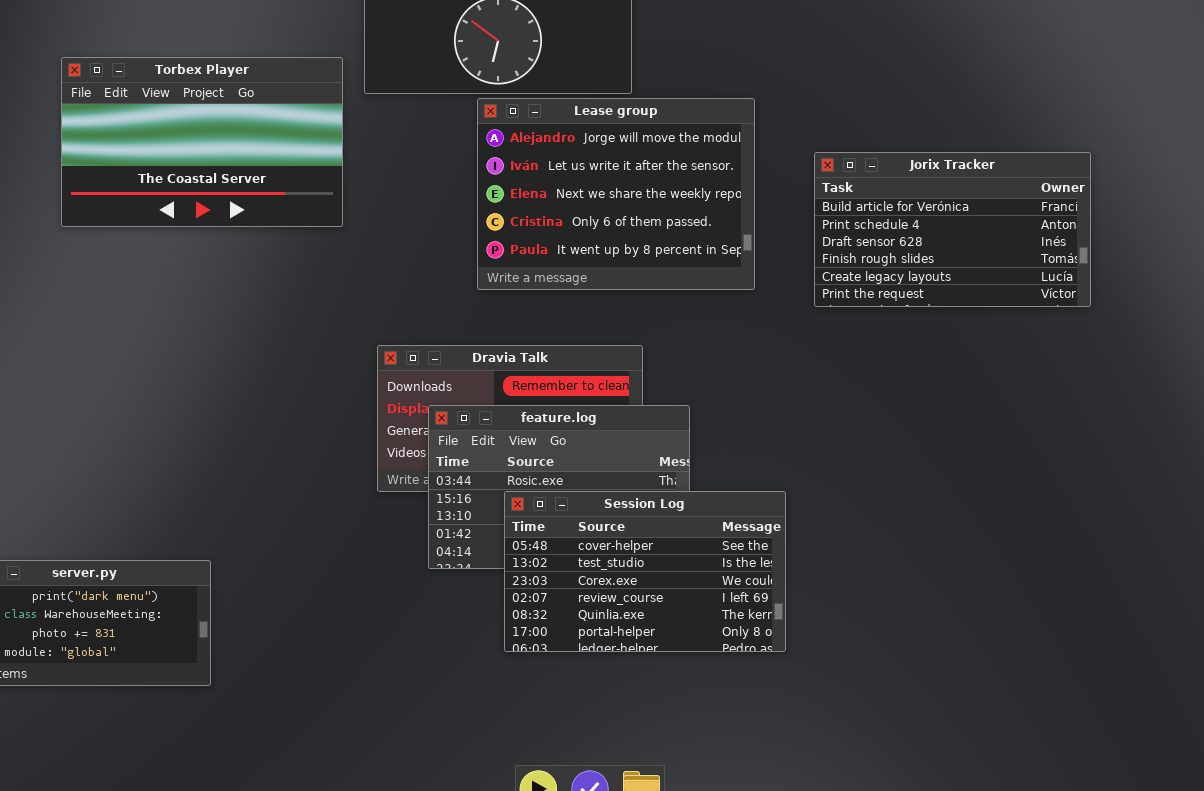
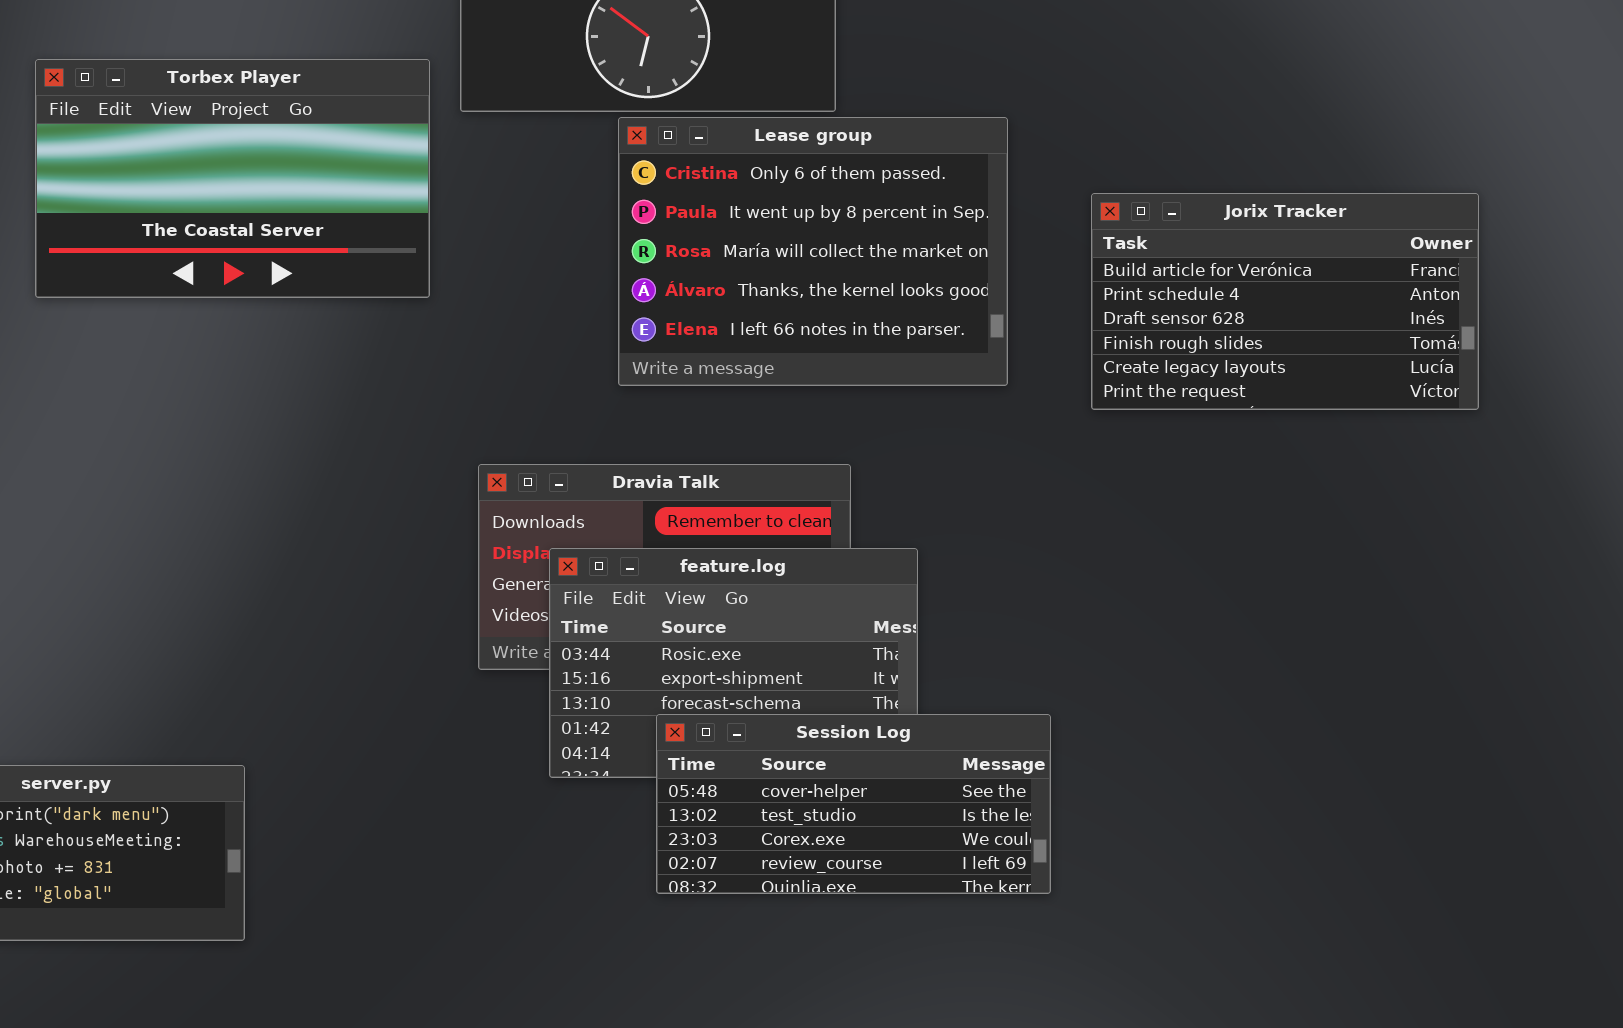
Lease group: [477,98,755,290] -> [618,117,1008,386], scrolled down 3 rows
Session Log: [504,491,786,652] -> [656,714,1051,894], resized

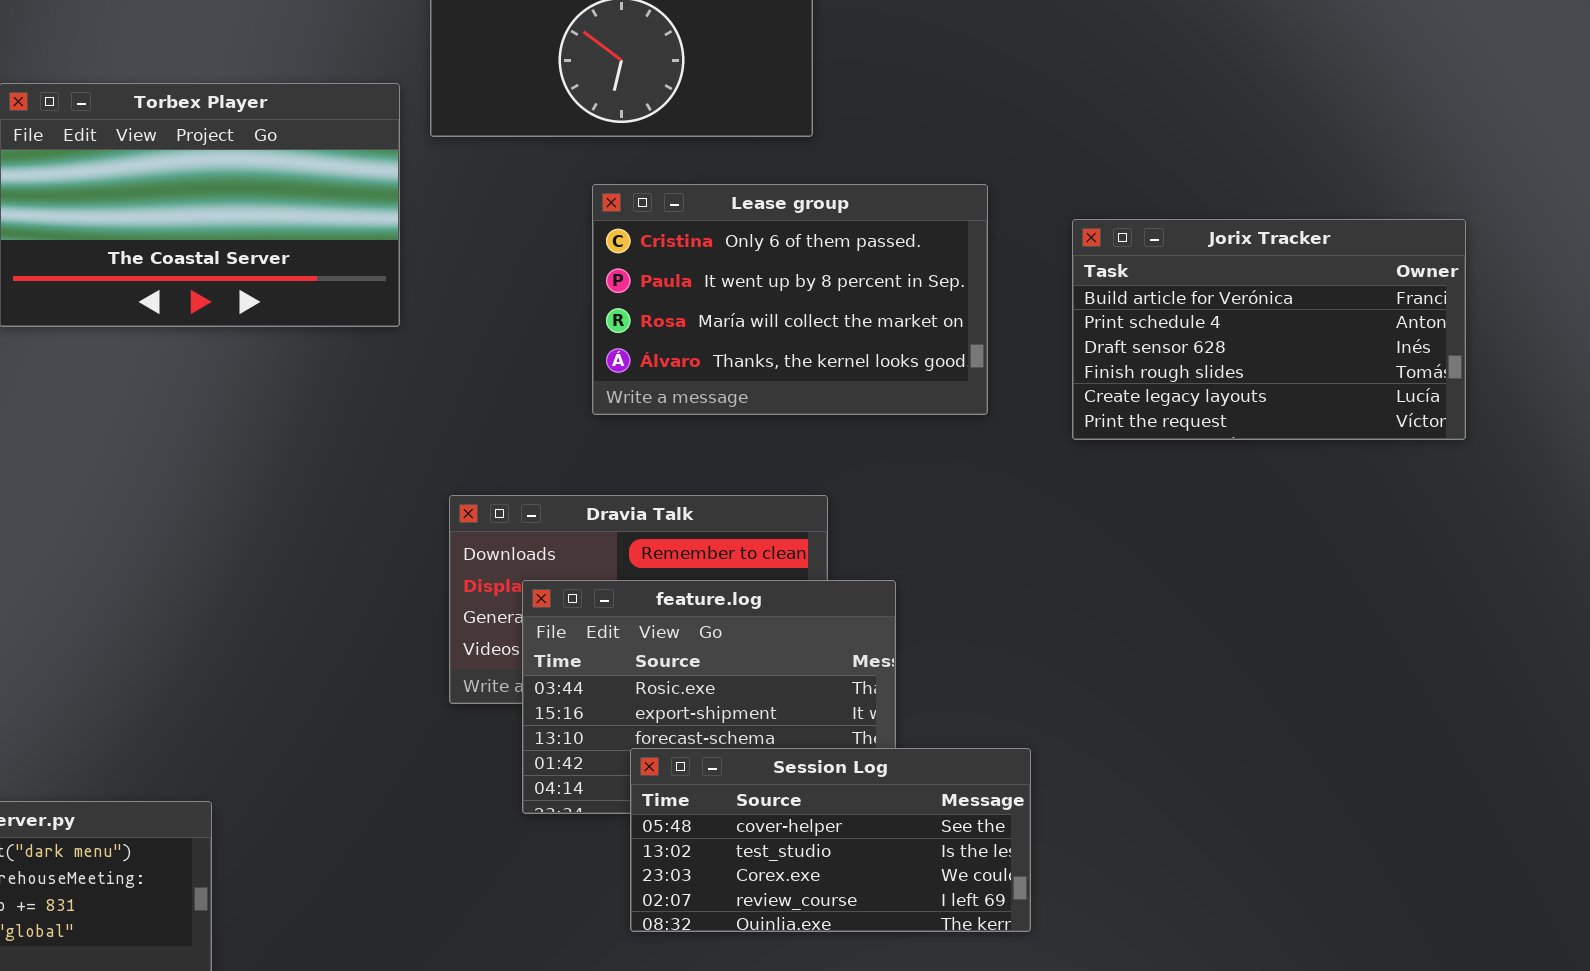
Lease group: [618,117,1008,386] -> [592,184,988,415], resized

